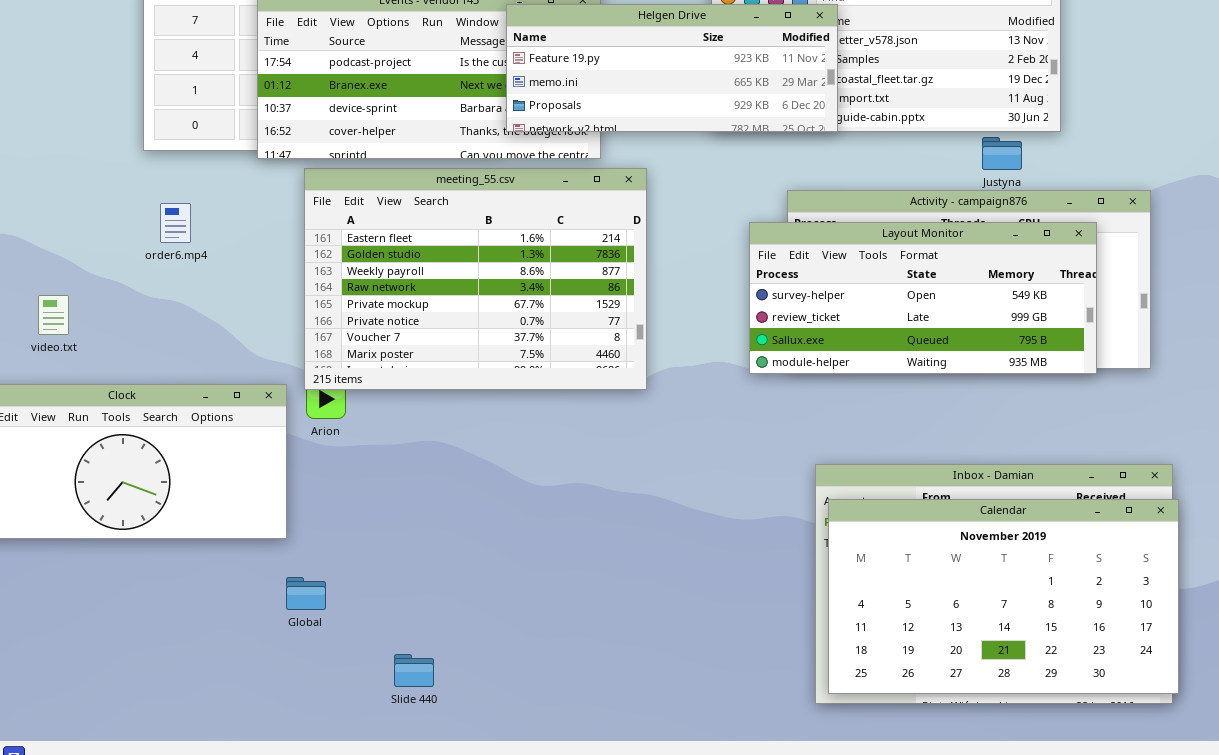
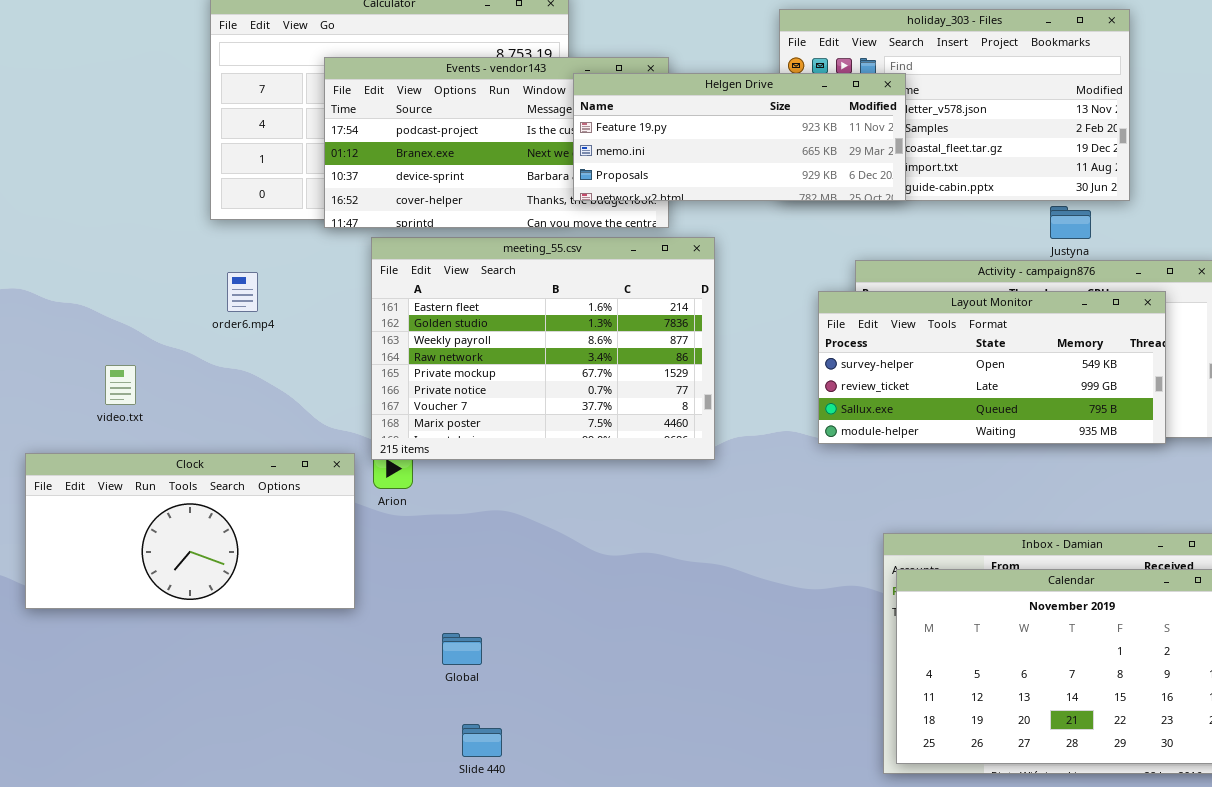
Global: [286,577,326,610] -> [442,633,482,665], moved

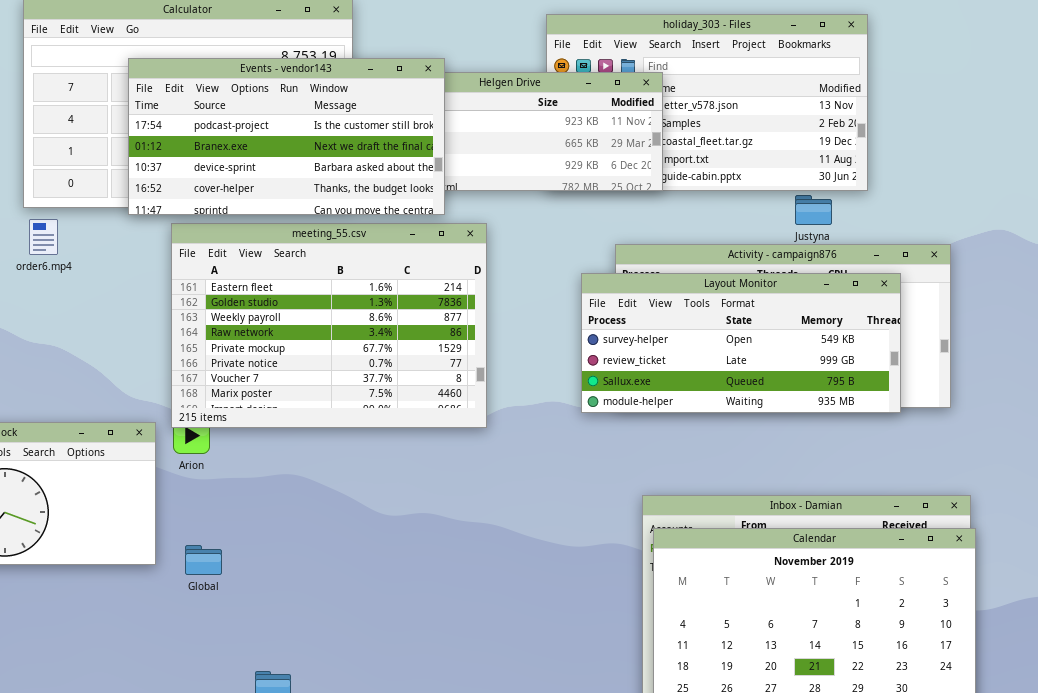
Events - vendor143: [324,57,669,228] -> [128,58,445,215], raised
order6.mp4: [227,272,258,312] -> [29,219,58,255], moved
Global: [442,633,482,665] -> [185,545,222,575], moved

